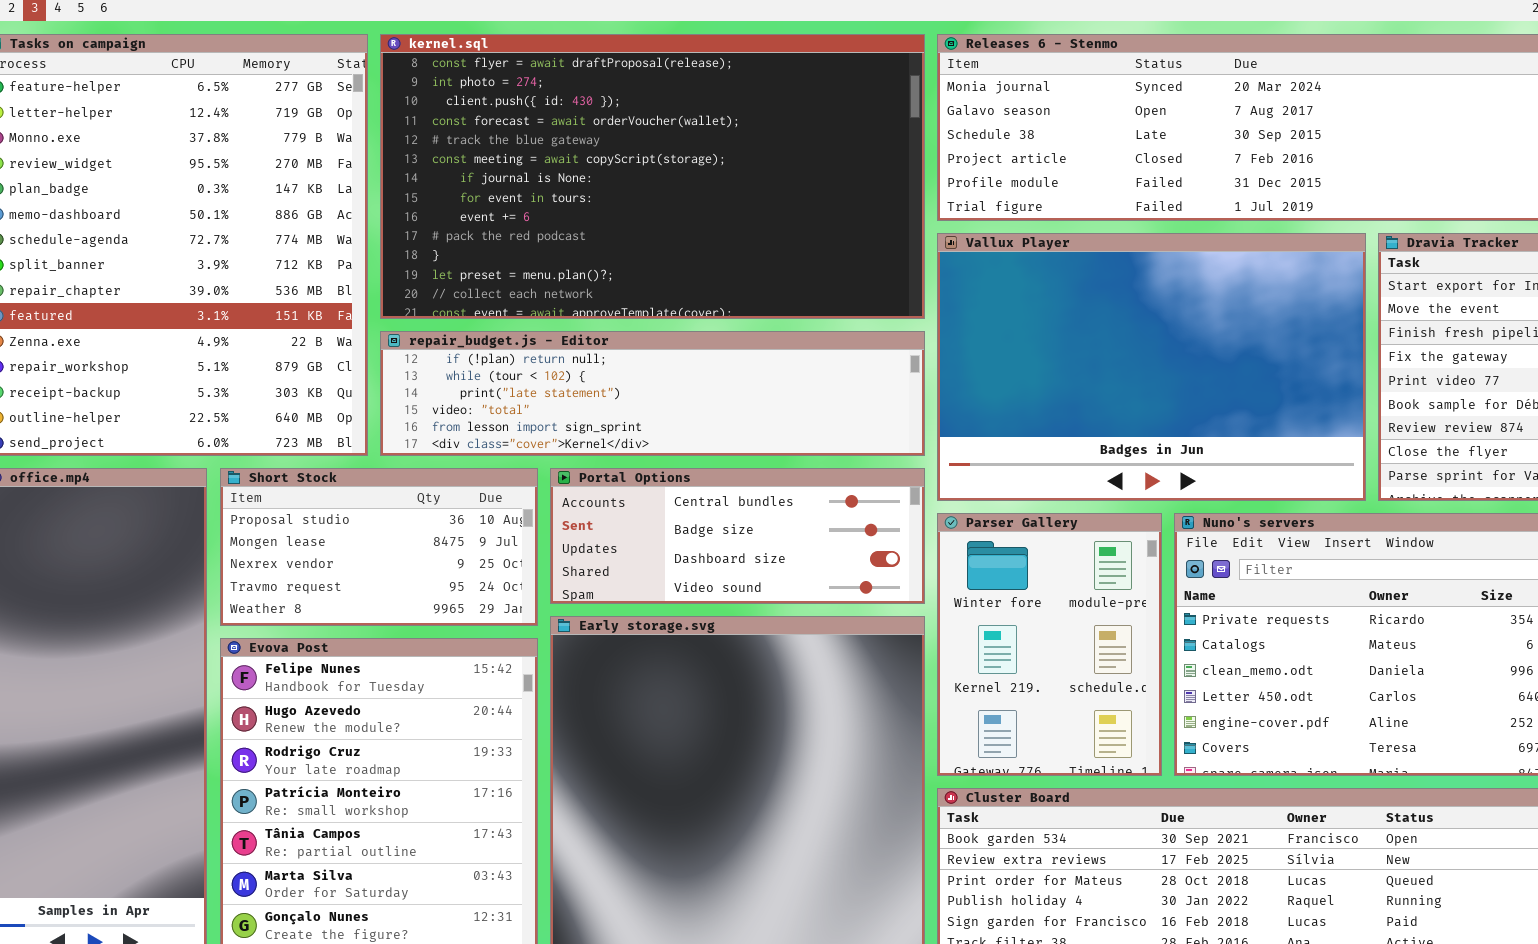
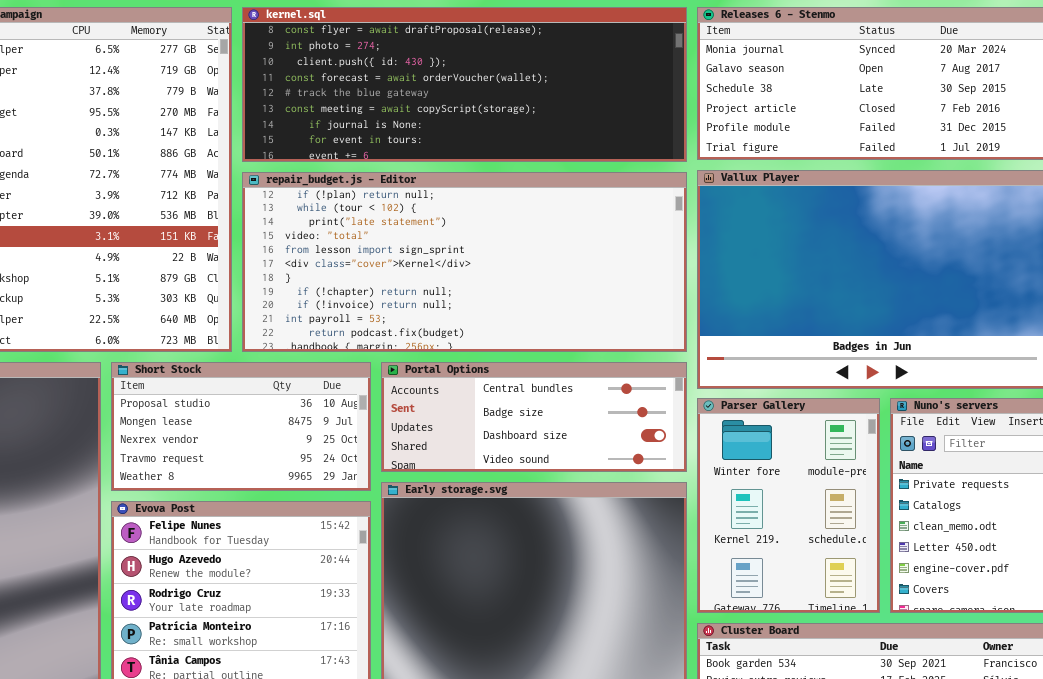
kernel.sql: [380,34,925,319] -> [242,7,687,162], resized
repair_budget.js - Editor: [380,331,925,456] -> [242,172,687,352], resized

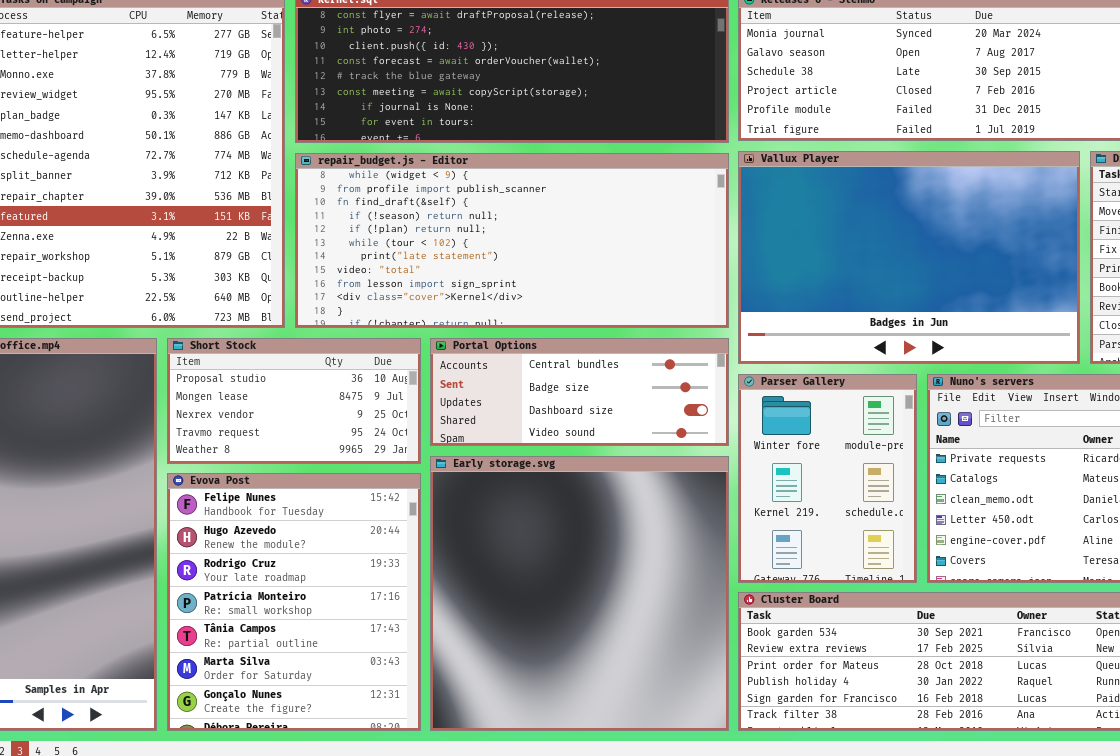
repair_budget.js - Editor: [242,172,687,352] -> [295,153,729,328], scrolled up 4 rows

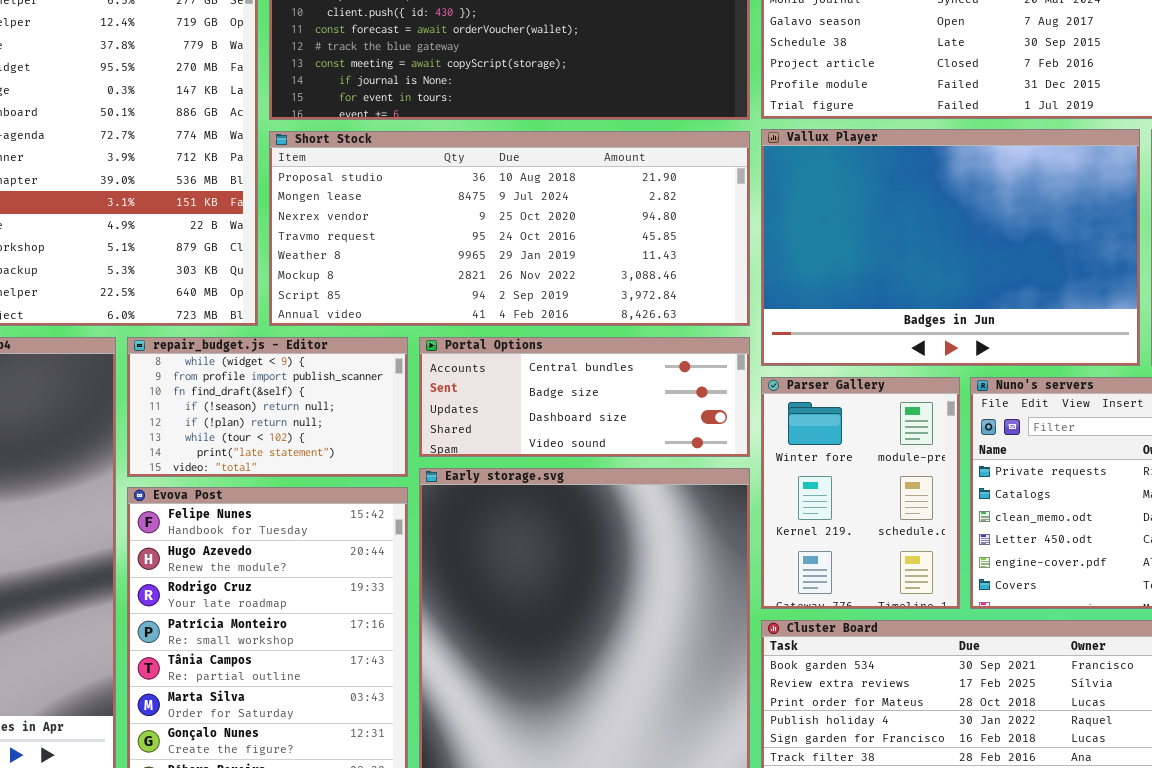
repair_budget.js - Editor: [295,153,729,328] -> [127,337,408,477], moved, resized
Short Stock: [167,338,421,464] -> [269,131,750,326], moved, resized

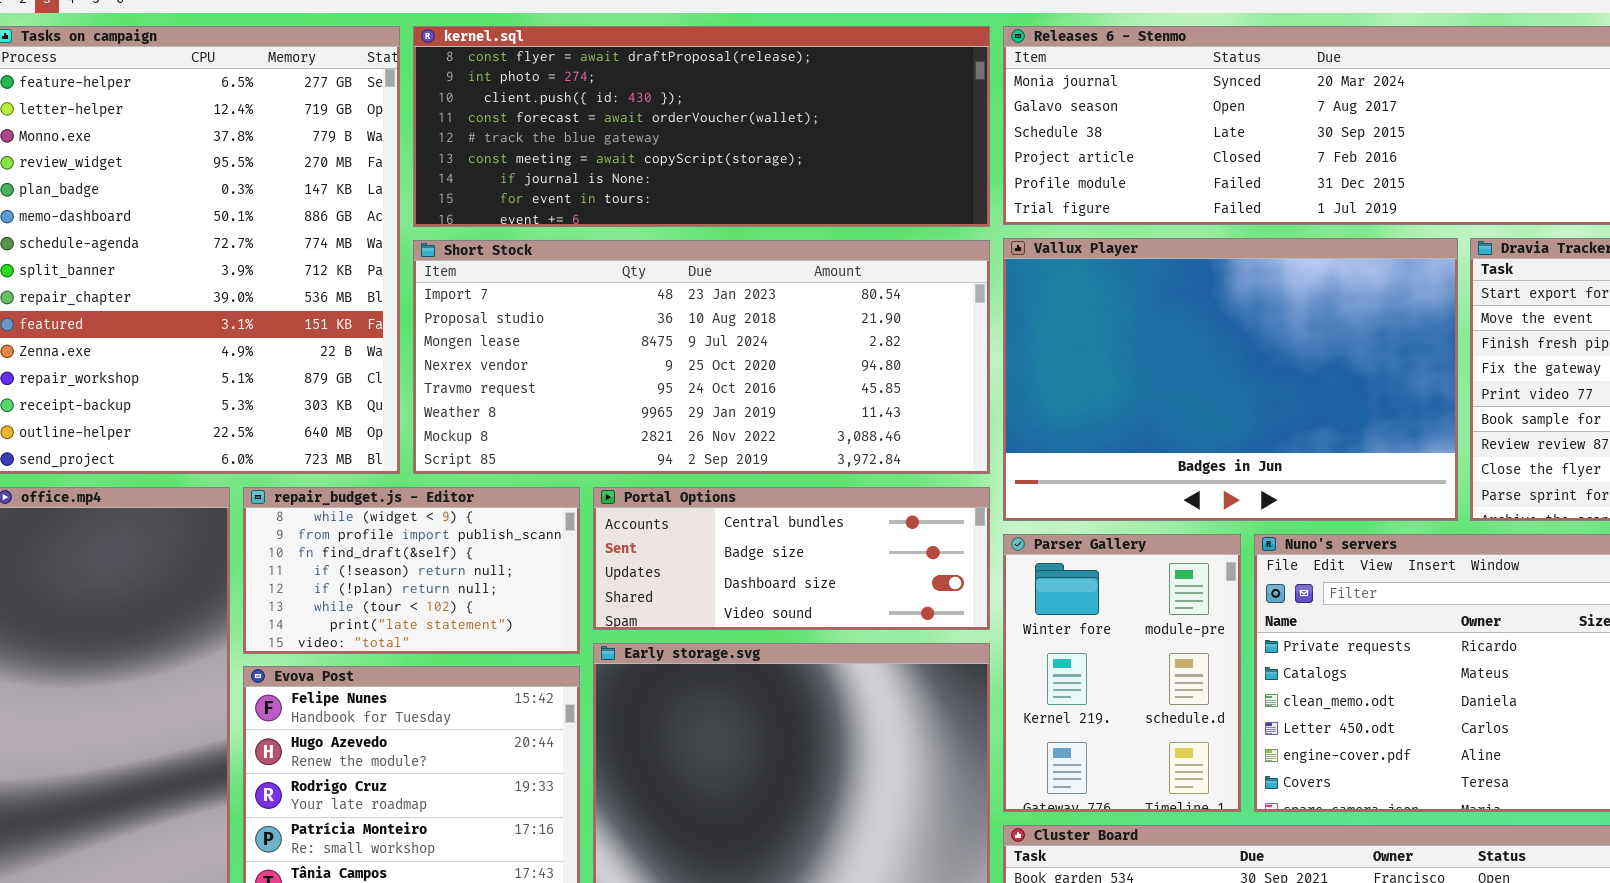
Short Stock: [269,131,750,326] -> [413,240,990,474], scrolled up 1 row

